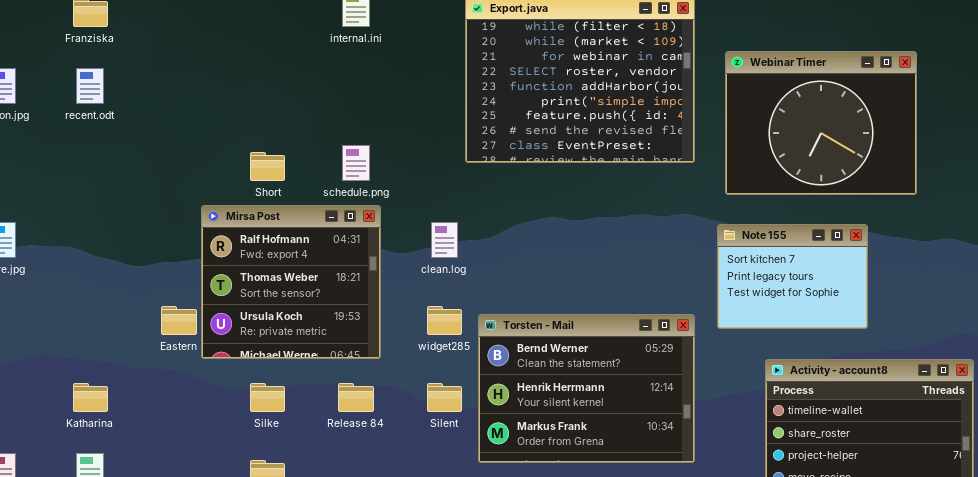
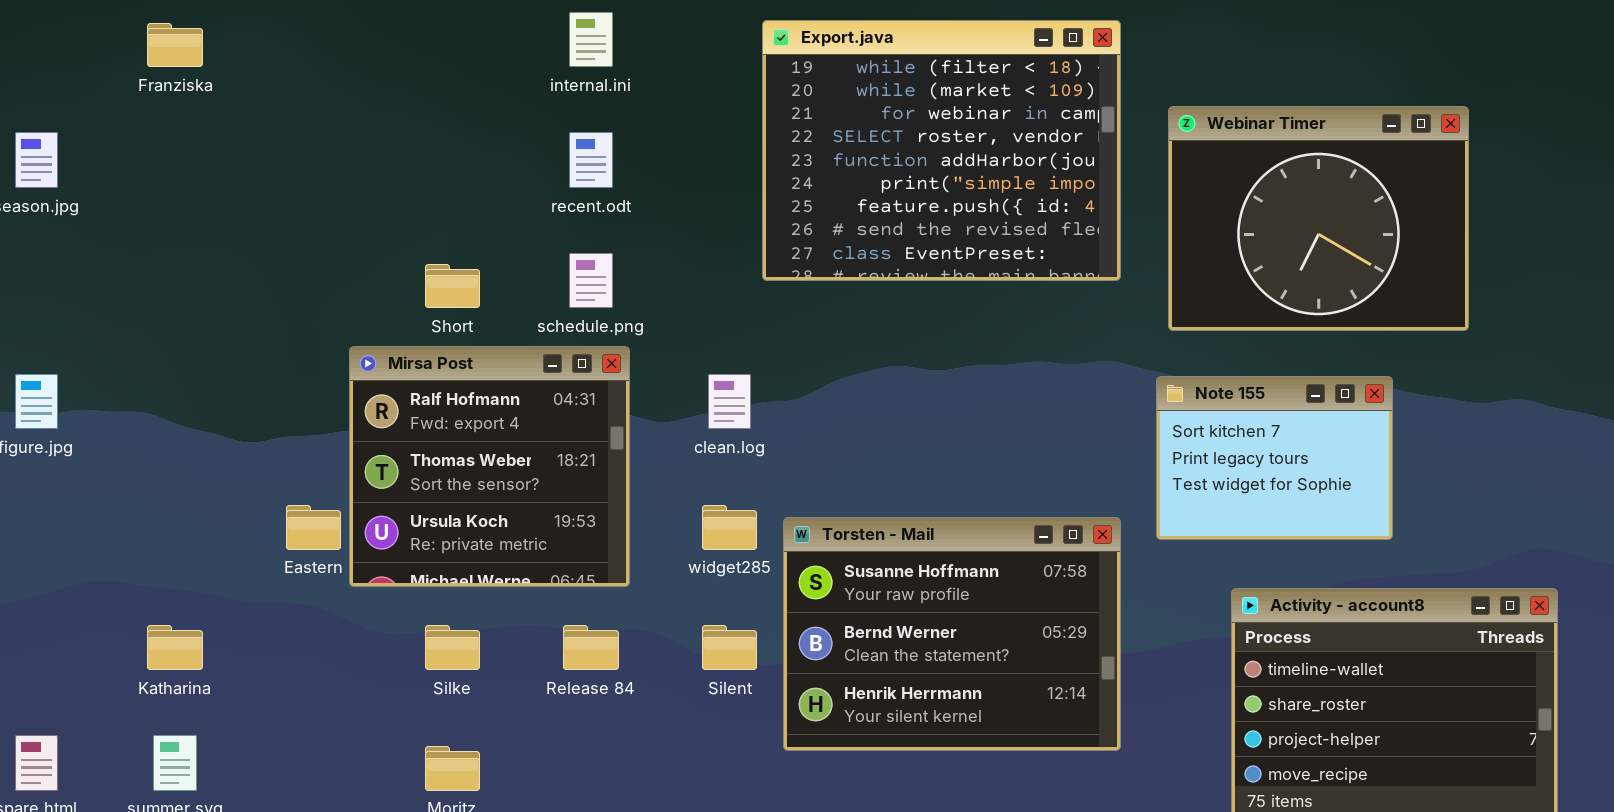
recent.odt: [76,68,104,104] -> [569,132,613,188], moved
Torsten - Mail: [478,314,695,463] -> [783,517,1121,751], scrolled up 1 row

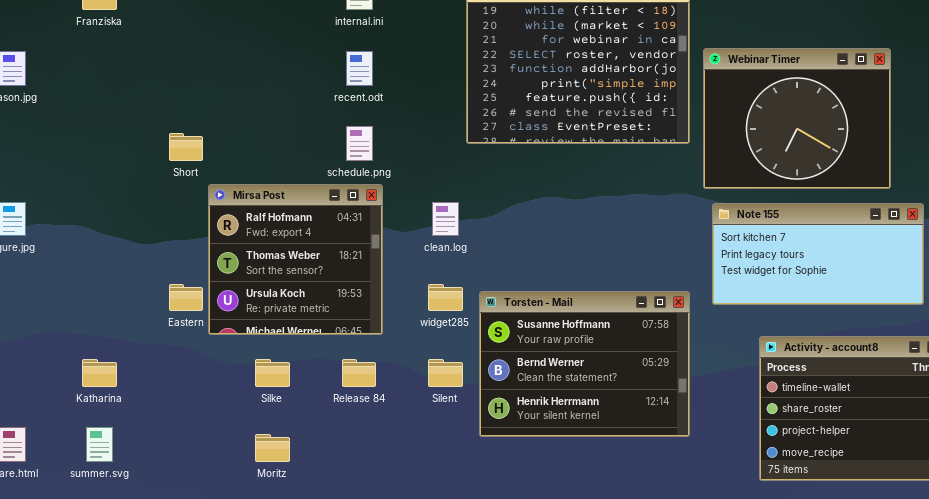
Webinar Timer: [1168,106,1469,331] -> [703,48,891,189], moved
Short: [425,264,480,308] -> [169,133,203,161], moved
Note 155: [1156,376,1393,540] -> [712,203,924,305], resized

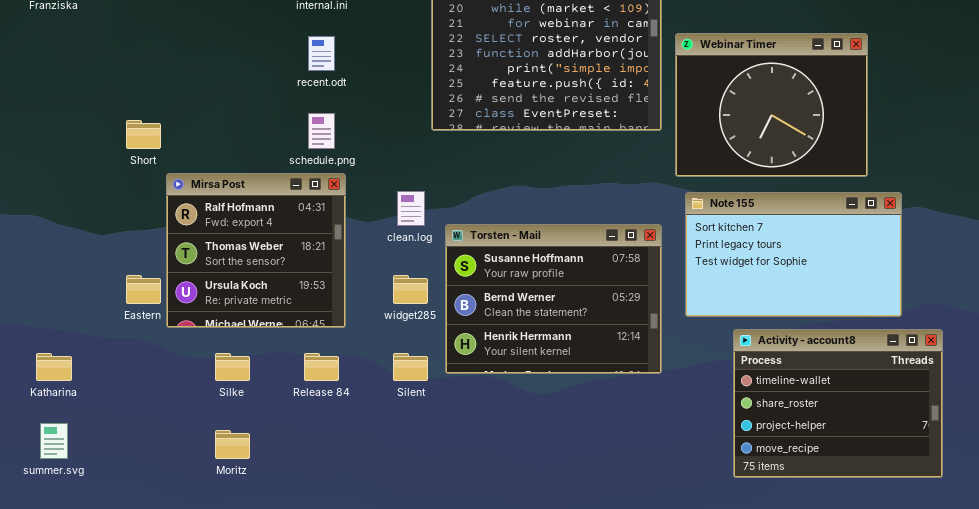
Note 155: [712,203,924,305] -> [685,192,902,317], resized
Torsten - Mail: [479,291,690,437] -> [445,224,662,374], moved

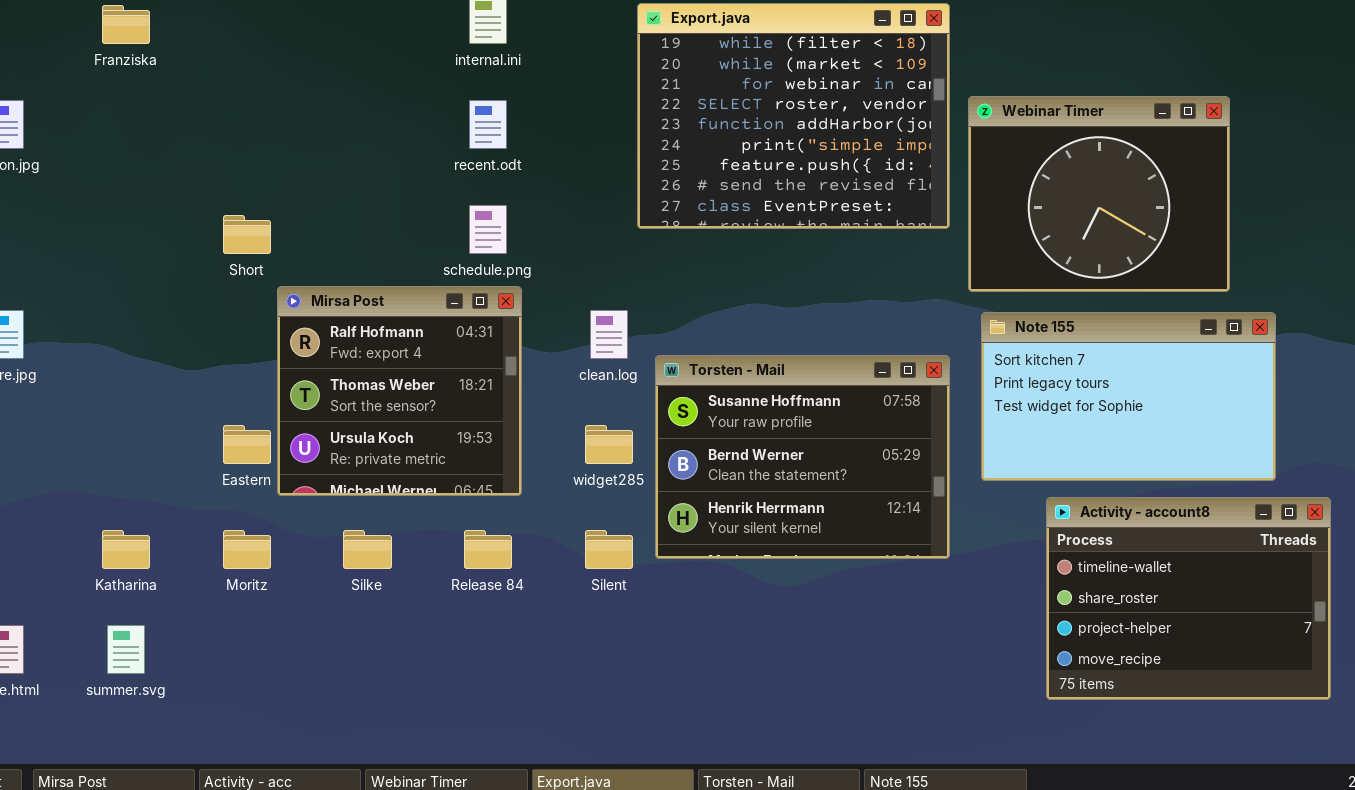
Moritz: [215,430,250,459] -> [223,530,271,569], moved

